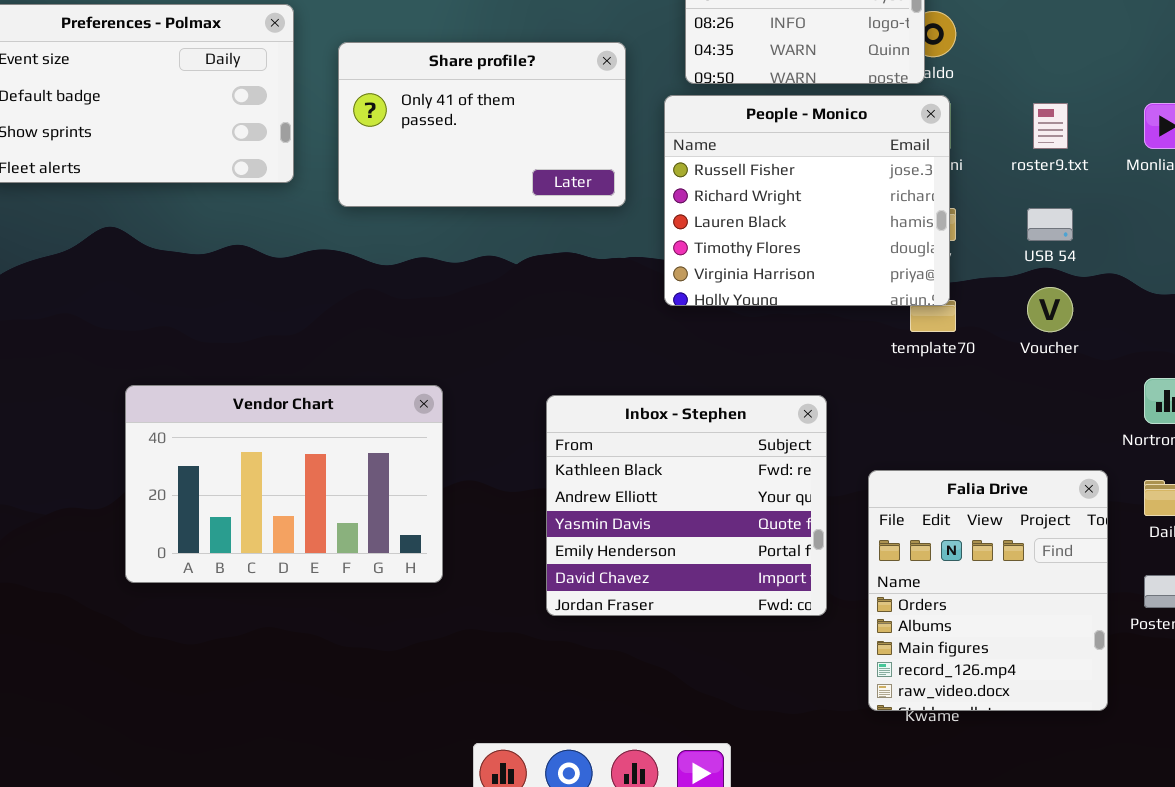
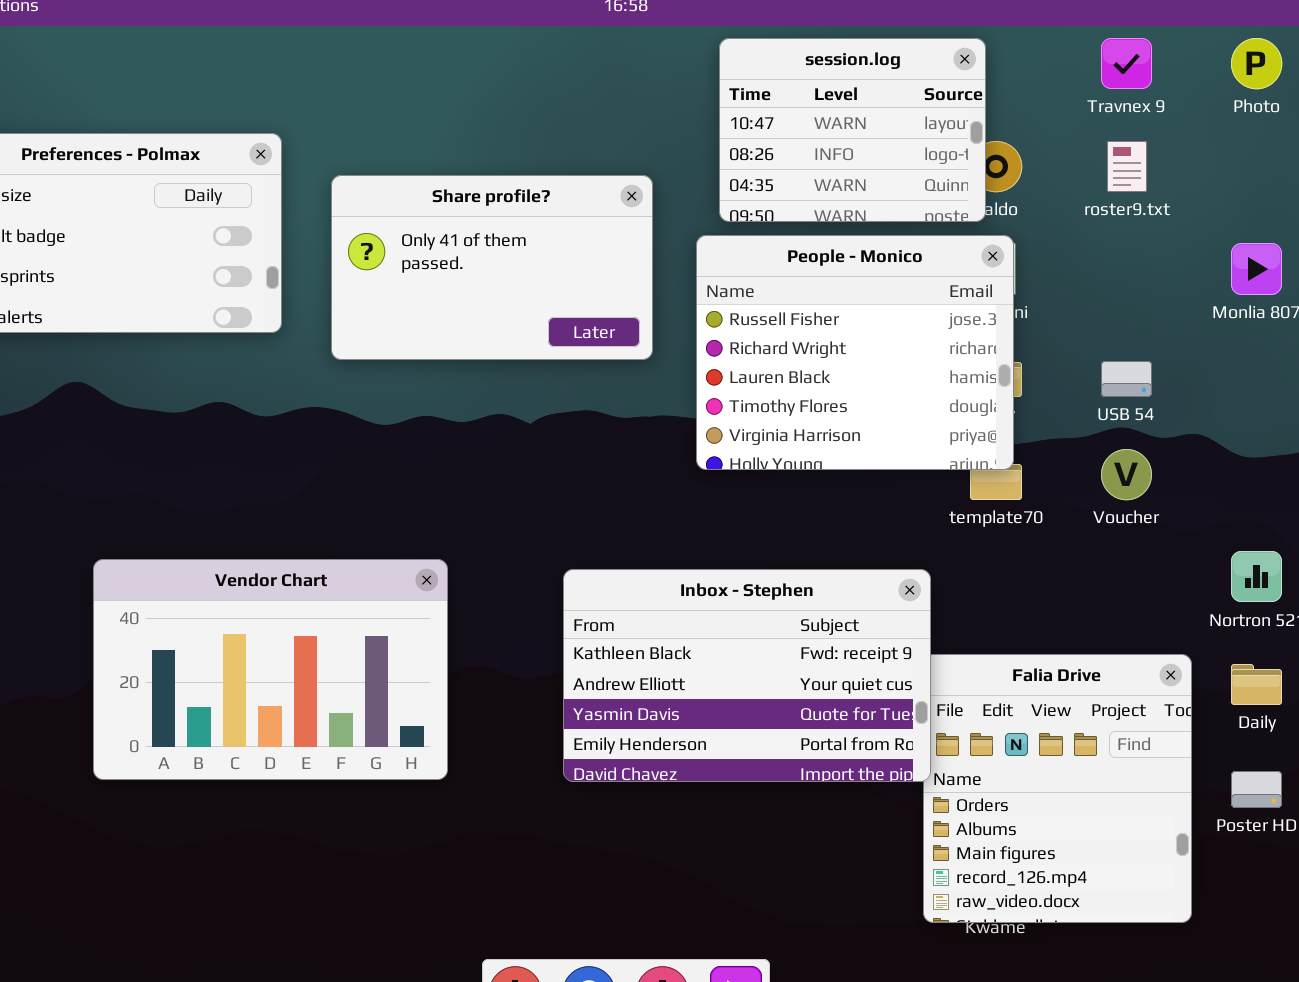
roster9.txt: [1033,103,1068,149] -> [1107,141,1147,192], moved
Inbox - Stephen: [546,395,827,616] -> [563,569,931,782], resized

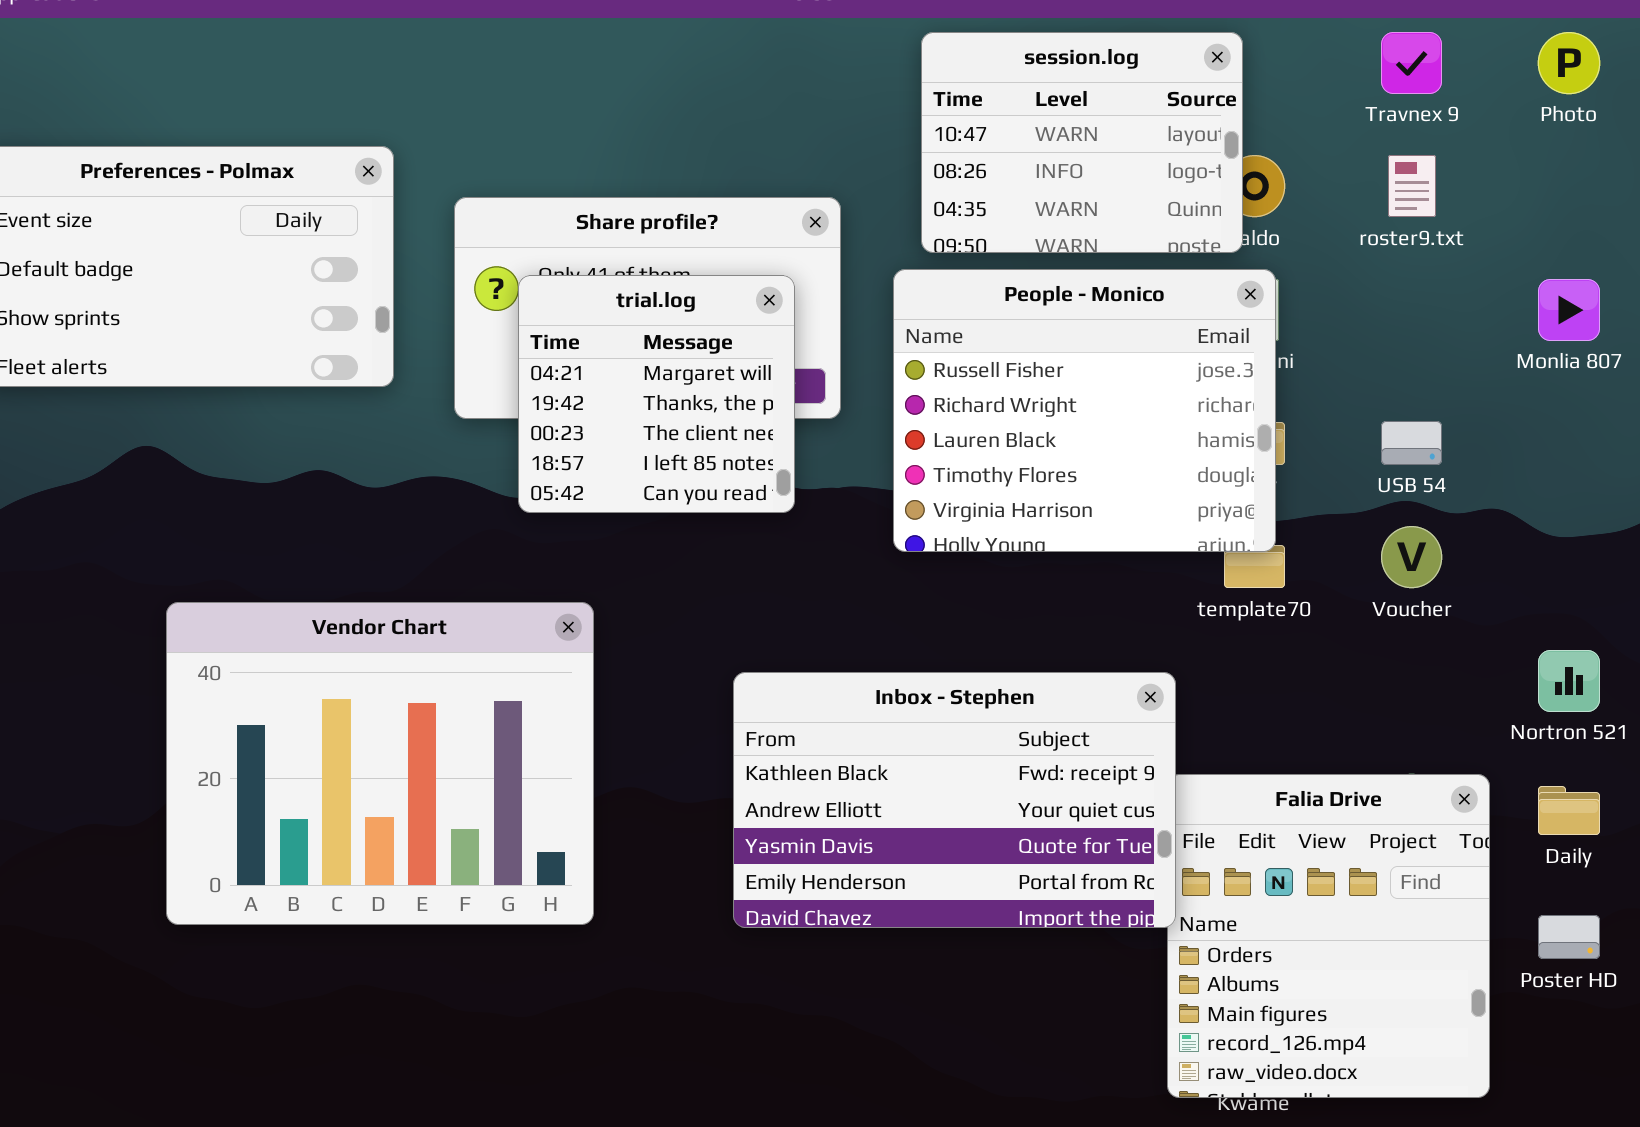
trial.log: none -> [518,275,795,513], opened
Vendor Chart: [93,559,448,780] -> [166,602,594,925], resized

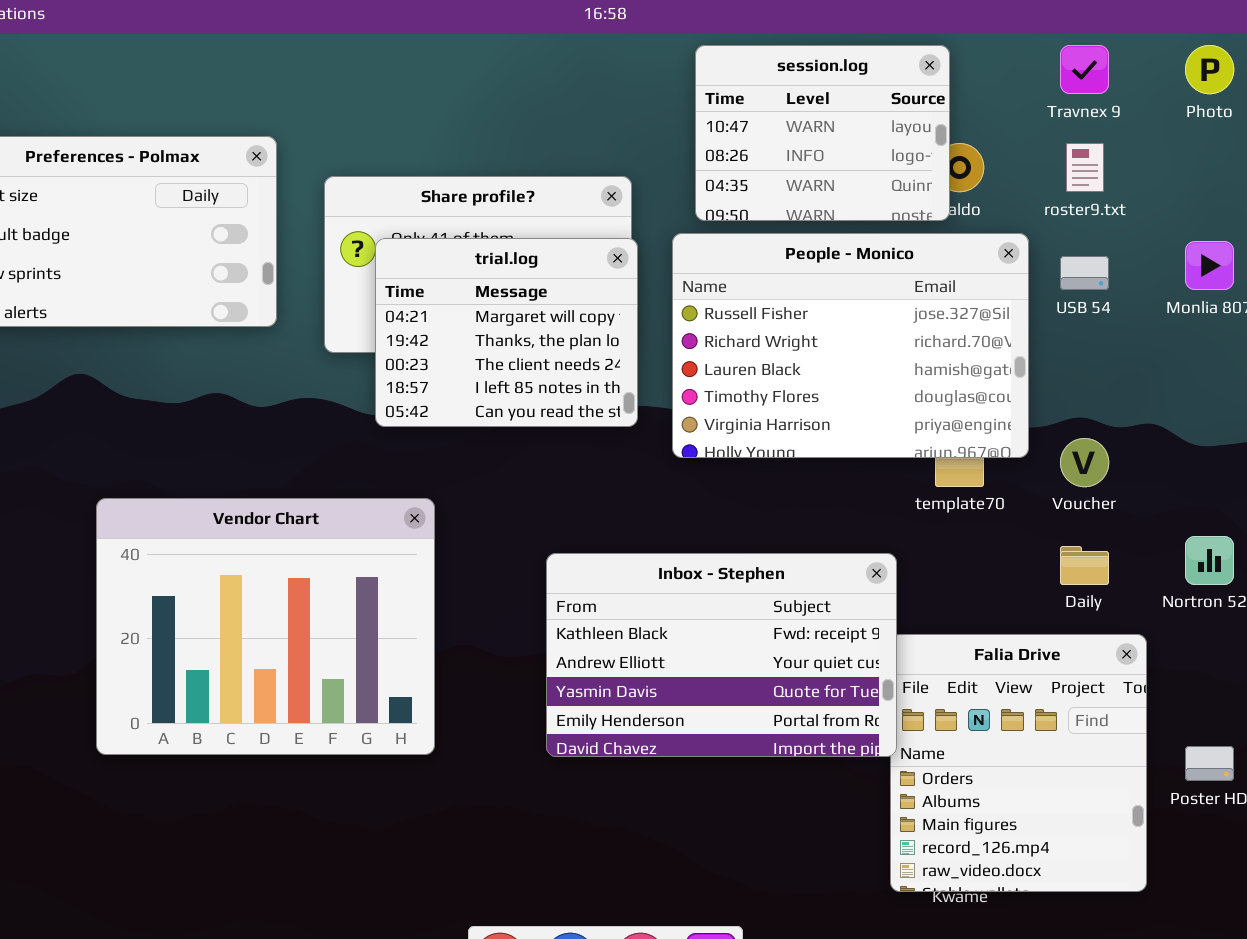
People - Monico: [893,269,1276,552] -> [672,233,1029,458], resized
trial.log: [518,275,795,513] -> [375,238,638,427], resized
USB 54: [1381,421,1442,465] -> [1060,256,1109,290], moved
Daily: [1538,786,1600,835] -> [1060,546,1109,585], moved

